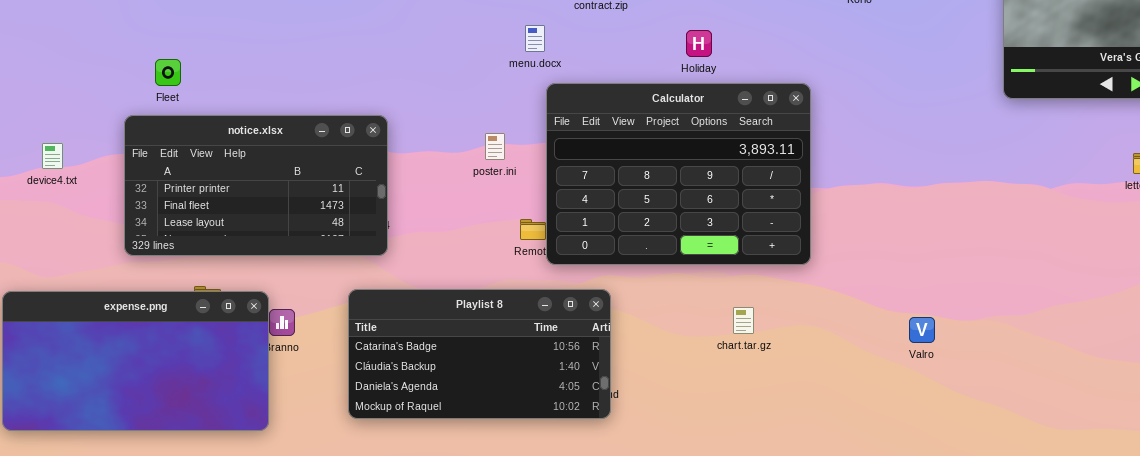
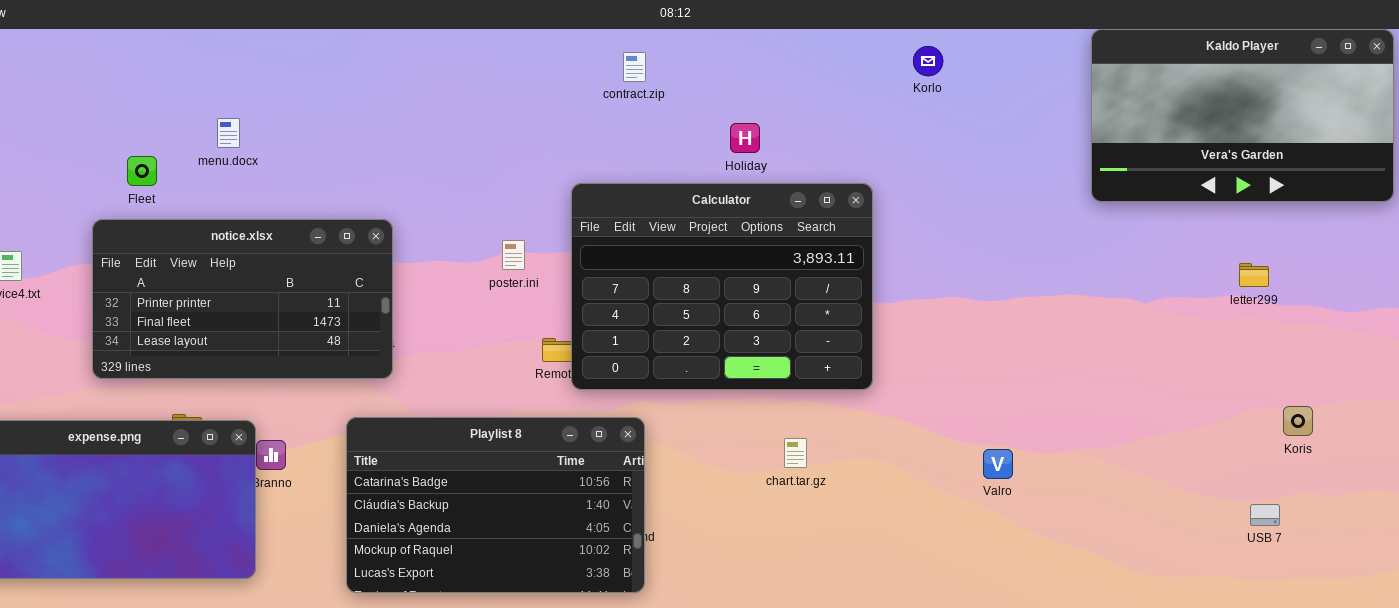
menu.docx: [525,25,545,52] -> [217,118,240,148], moved
Playlist 8: [348,289,611,419] -> [346,417,645,593], resized

